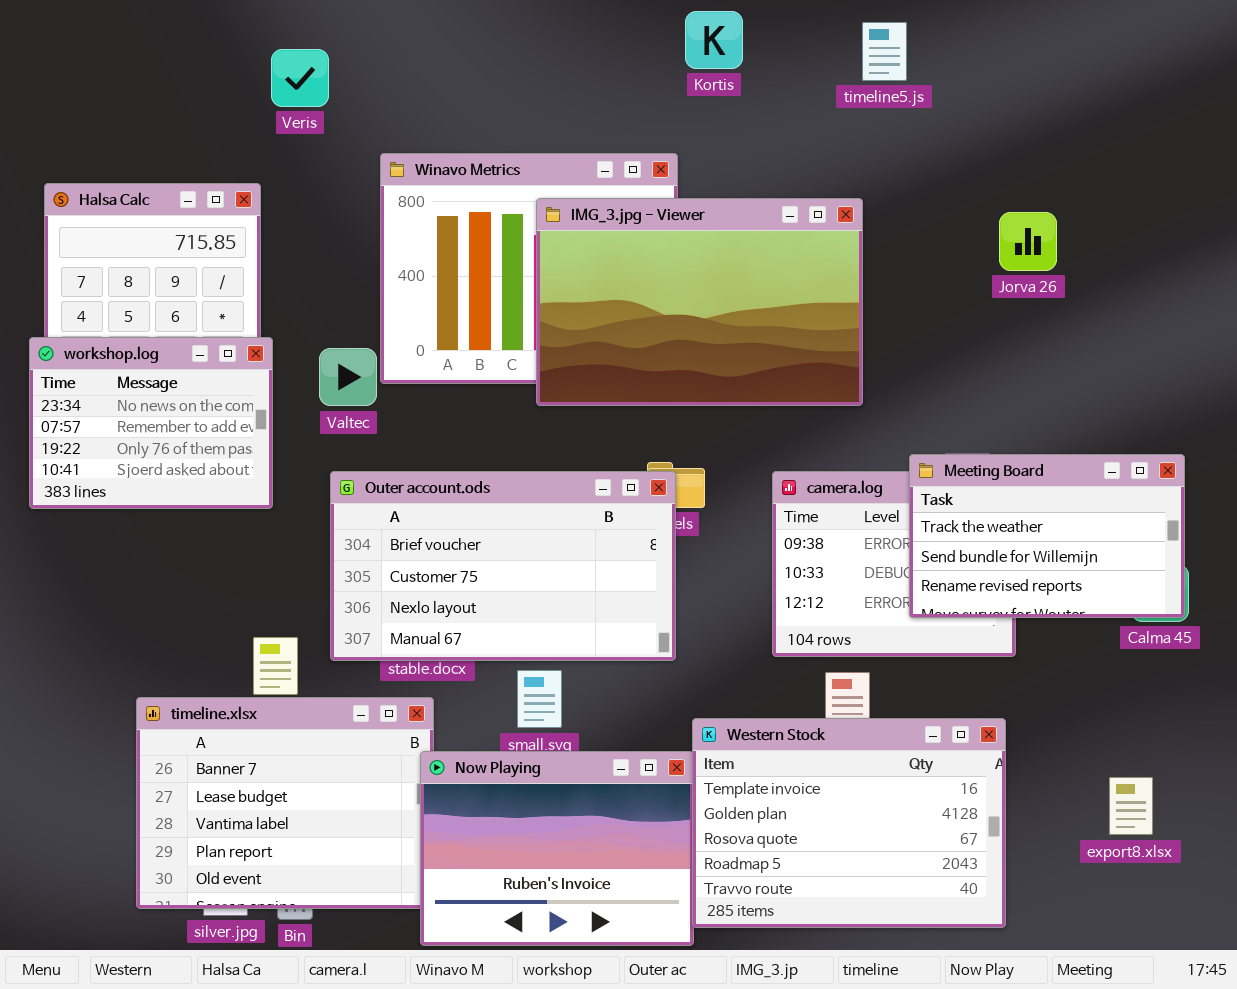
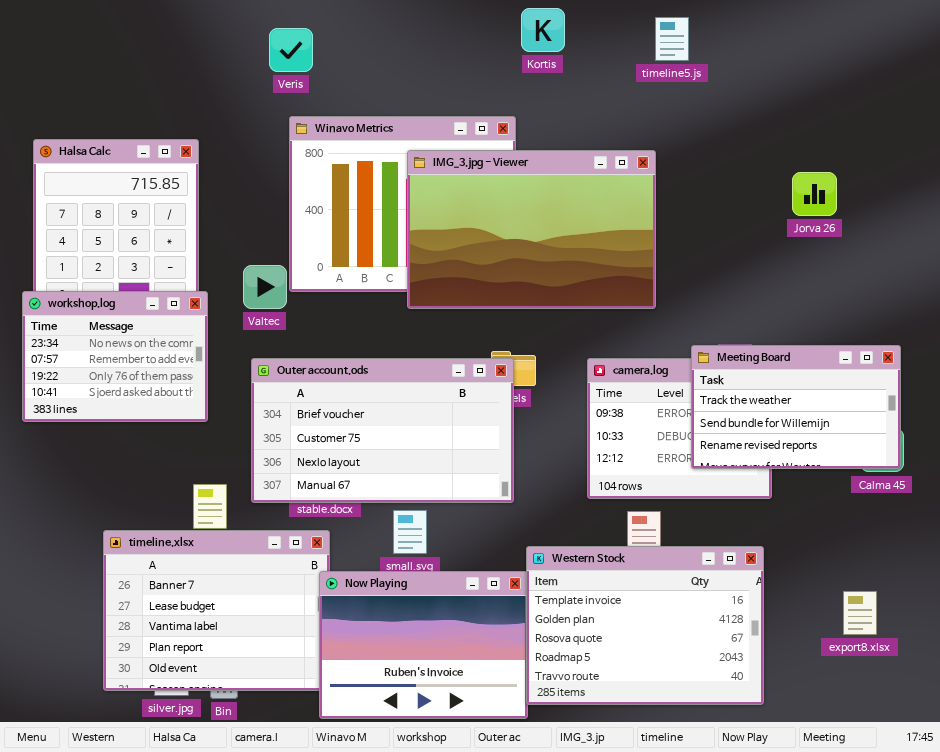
Veris: [271,49,329,107] -> [269,28,313,72], moved
Jorva 26: [999,212,1057,271] -> [792,172,837,216], moved
workshop.log: [29,337,273,509] -> [22,291,208,422], moved

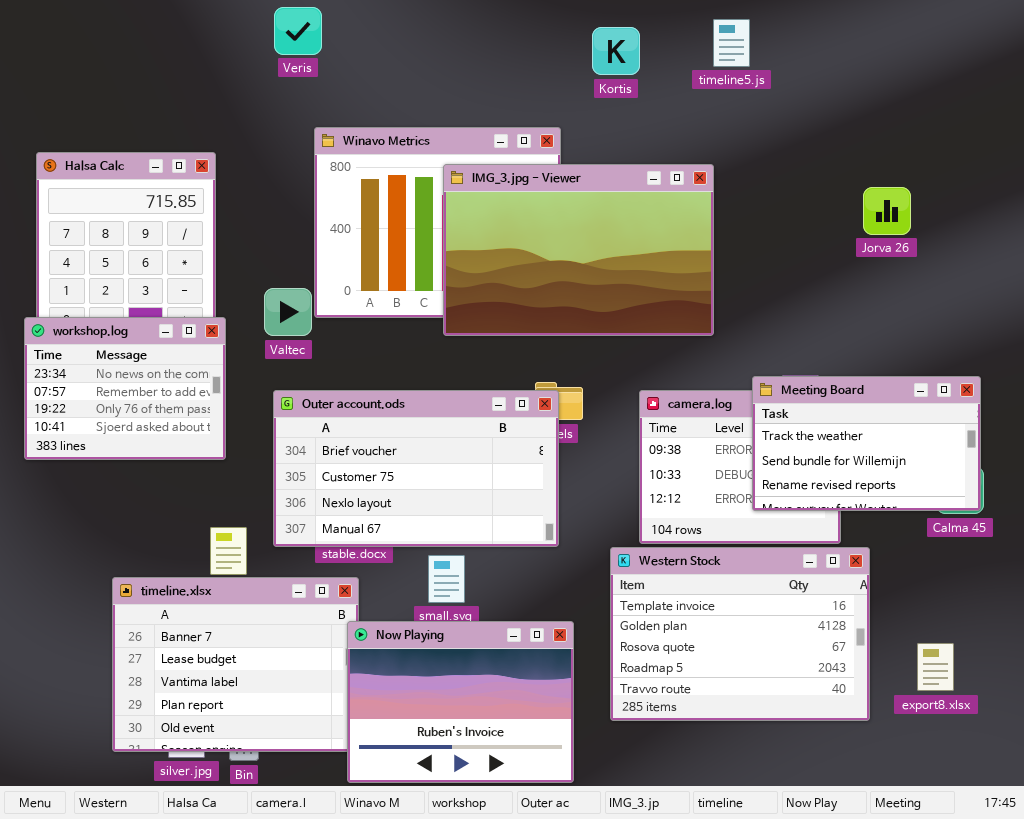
Kortis: [521,8,565,52] -> [592,27,640,75], moved
Veris: [269,28,313,72] -> [274,7,322,55], moved
Western Stock: [526,546,764,705] -> [610,547,870,721], moved

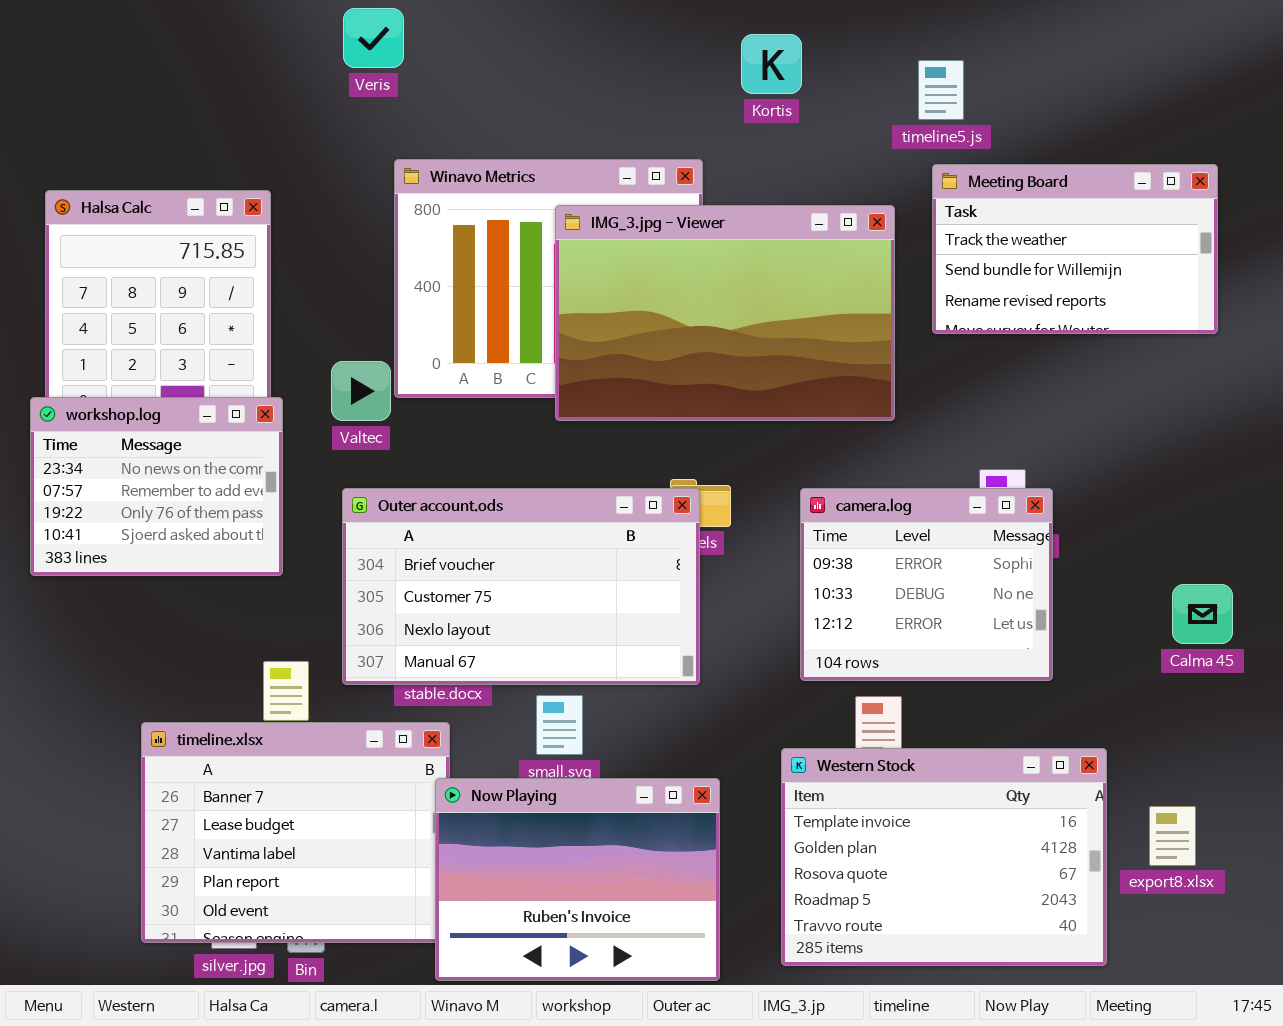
timeline5.js: [713,19,750,67] -> [918,60,964,120], moved
Meeting Board: [752,376,981,511] -> [932,164,1218,334], moved
Western Stock: [610,547,870,721] -> [781,748,1107,966], moved

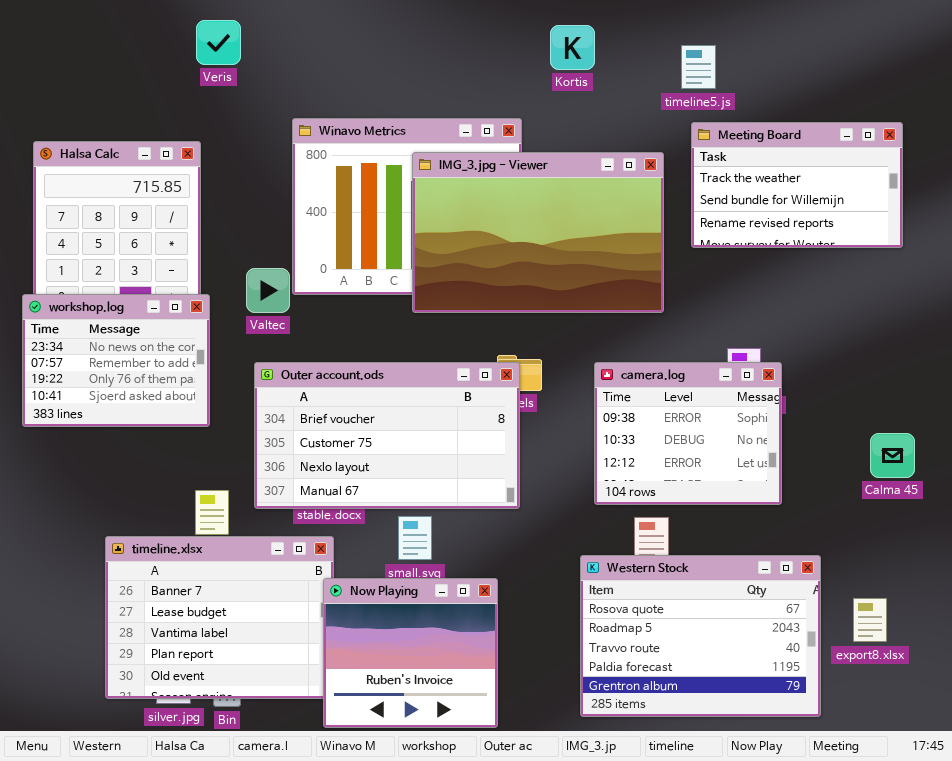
Veris: [343,8,404,68] -> [196,20,241,65], moved
Western Stock: [781,748,1107,966] -> [580,555,821,717], scrolled down 2 rows
Now Playing: [435,778,720,981] -> [323,578,498,728], resized

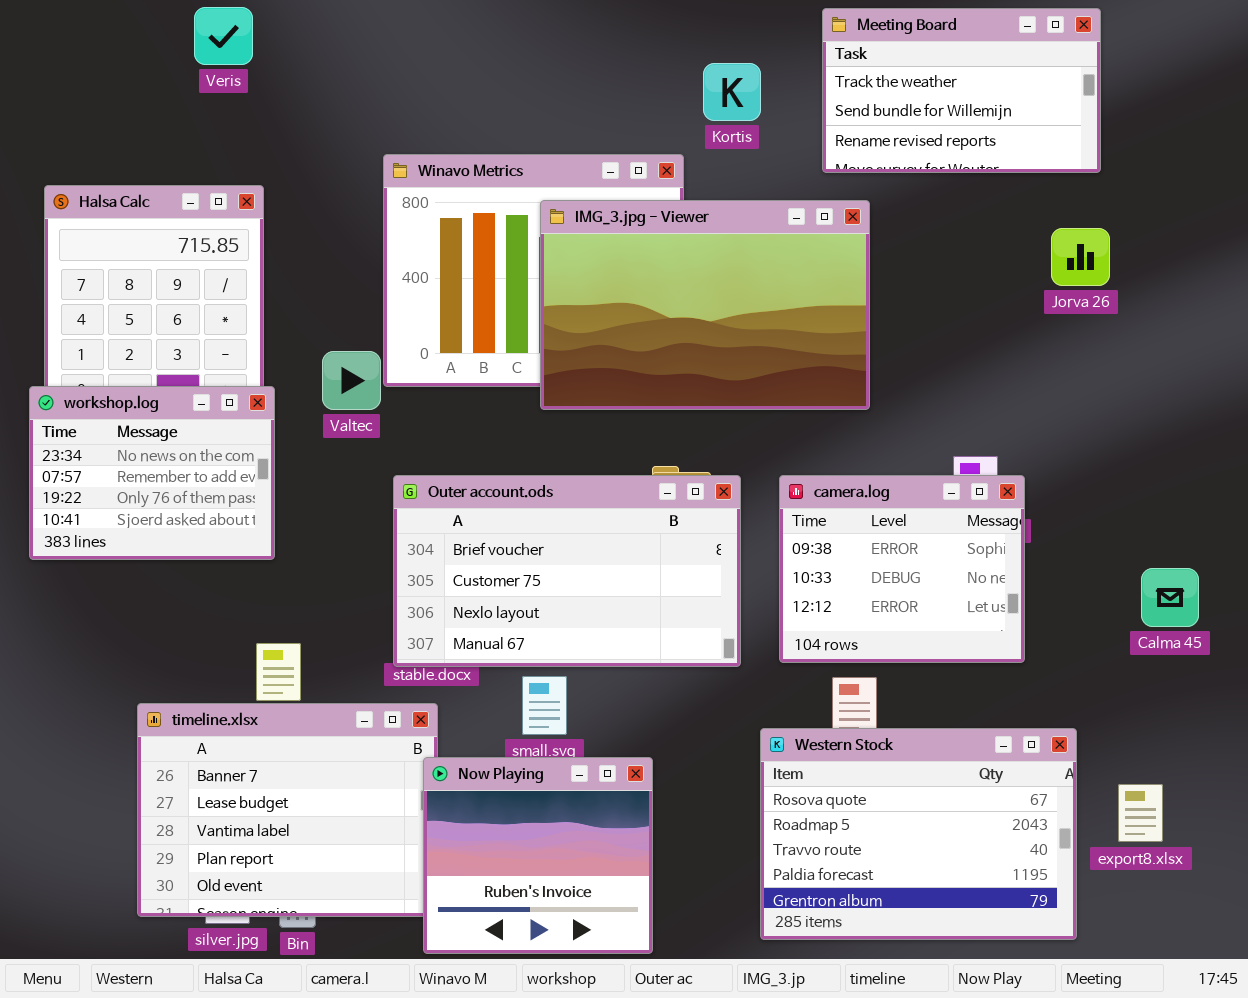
Veris: [196,20,241,65] -> [194,7,253,65], moved
Kortis: [550,25,595,70] -> [703,63,761,121], moved
Meeting Board: [691,122,903,248] -> [822,8,1101,173], moved
Outer account.ods: [254,362,520,509] -> [393,475,741,667], moved

